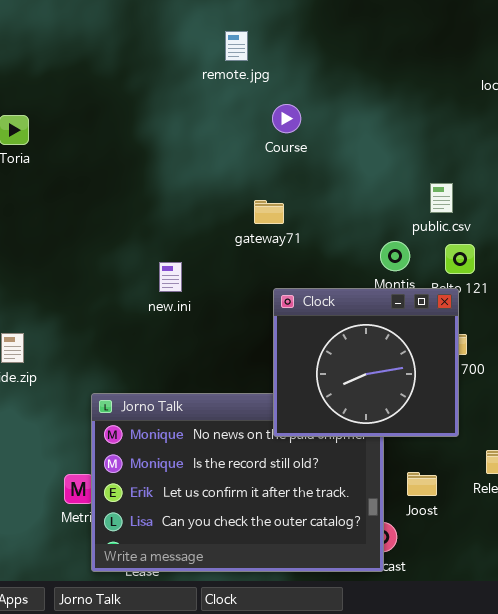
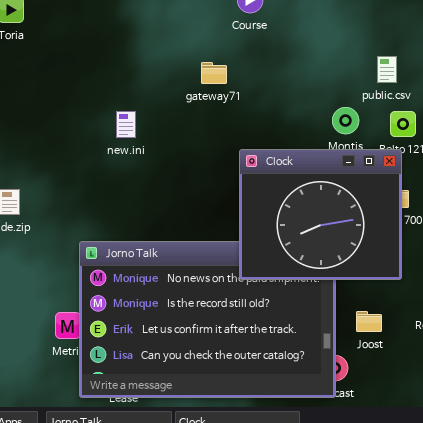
gateway71: [254,200,284,224] -> [201,62,227,84], moved
new.ini: [159,262,182,292] -> [116,111,136,138], moved

